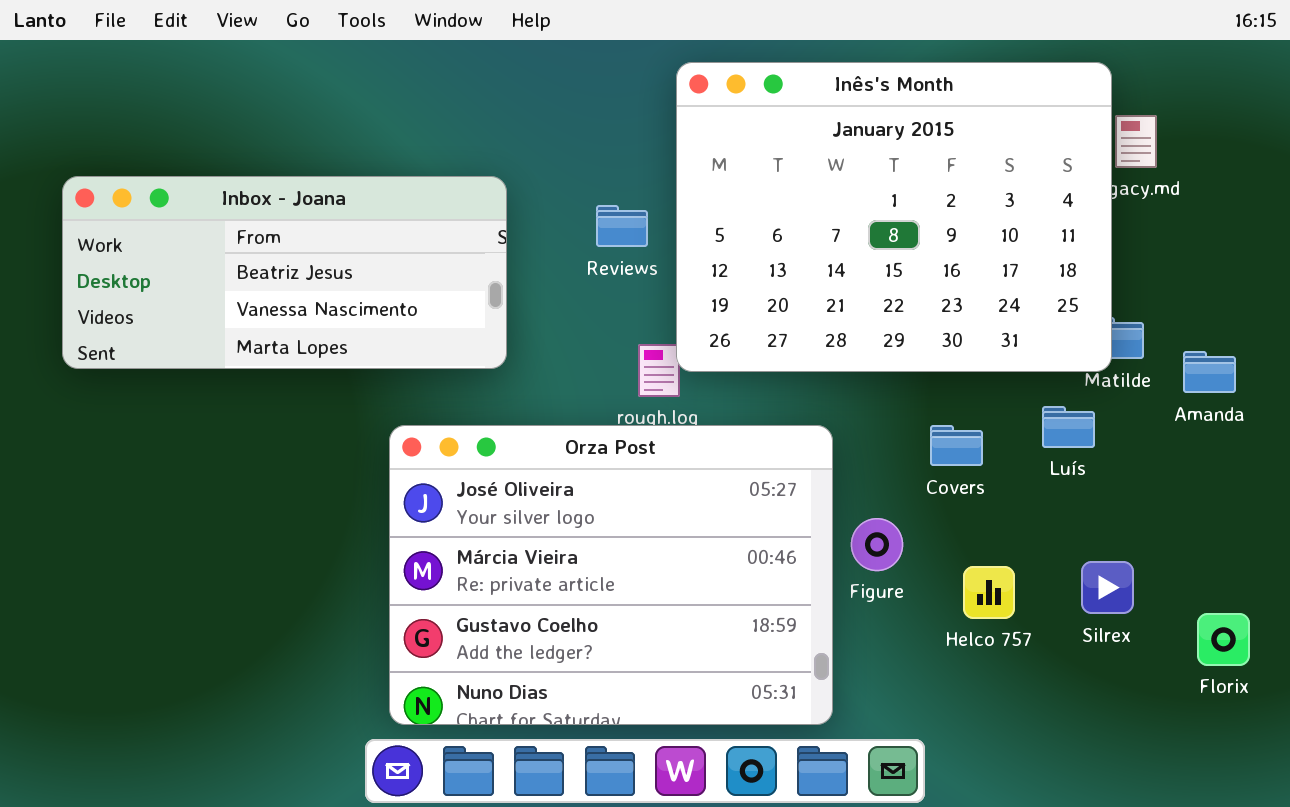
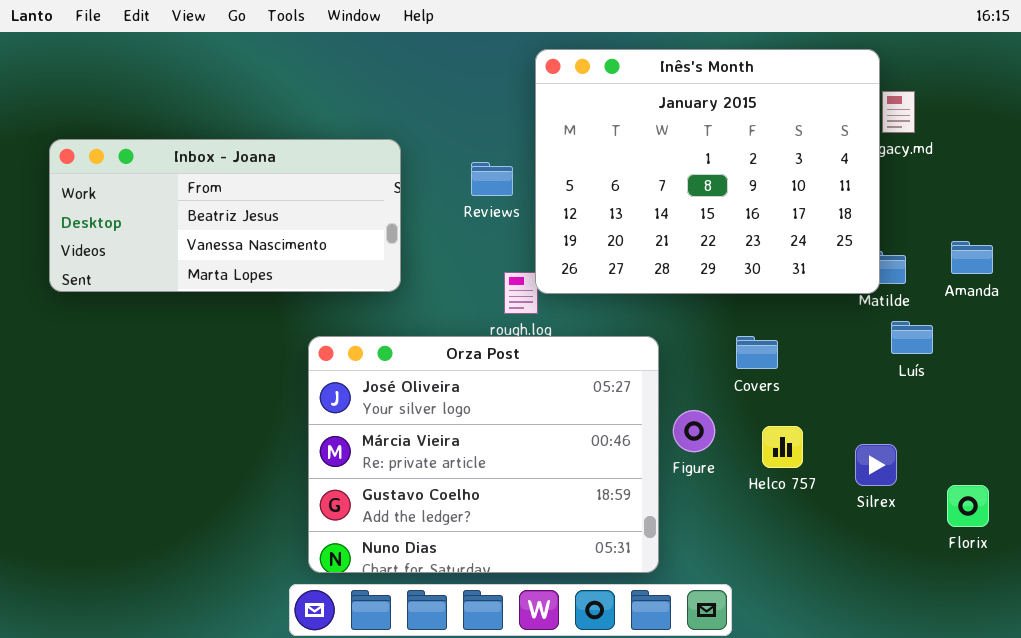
Amanda: [1183,351,1236,393] -> [951,241,993,274], moved
Luís: [1042,406,1095,448] -> [891,321,933,354], moved
Helco 757: [963,566,1015,619] -> [762,426,803,468], moved

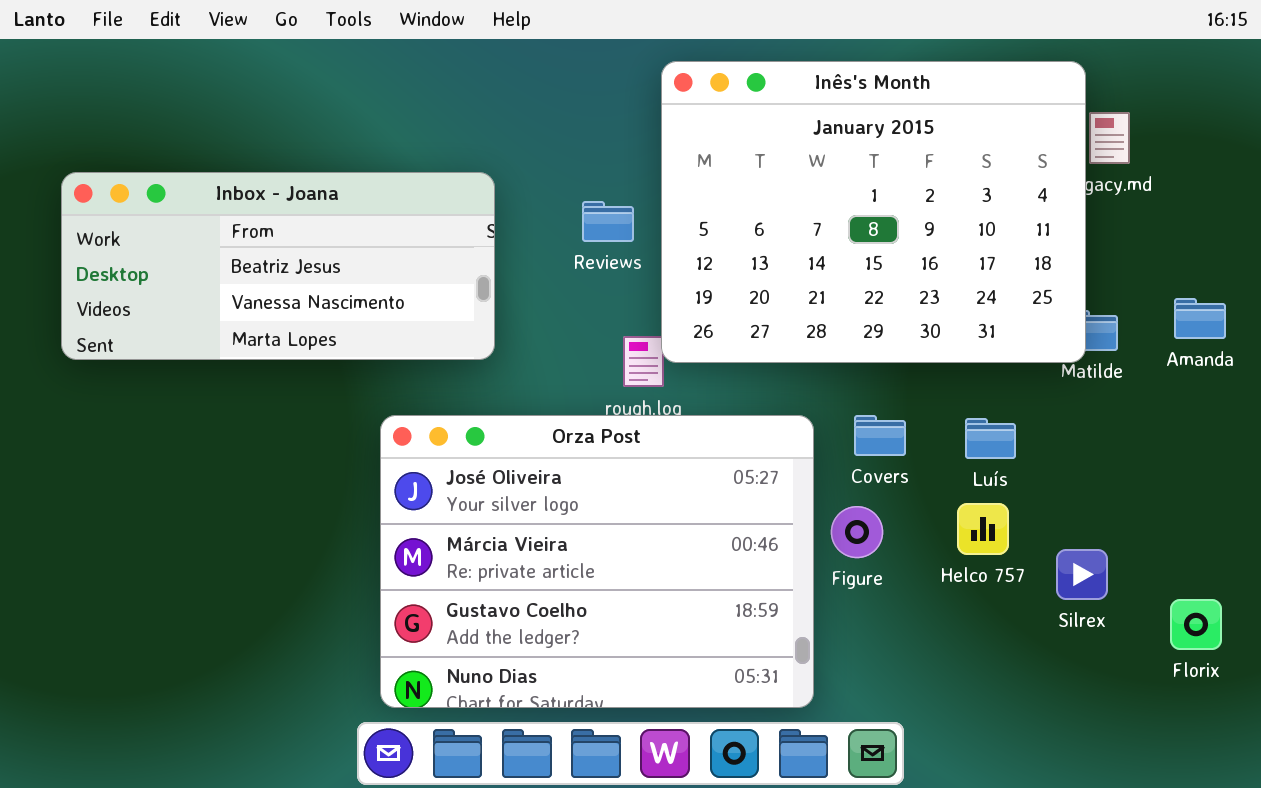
Luís: [891,321,933,354] -> [965,418,1016,459], moved
Covers: [736,336,778,369] -> [854,415,906,456], moved
Helco 757: [762,426,803,468] -> [957,503,1009,555], moved

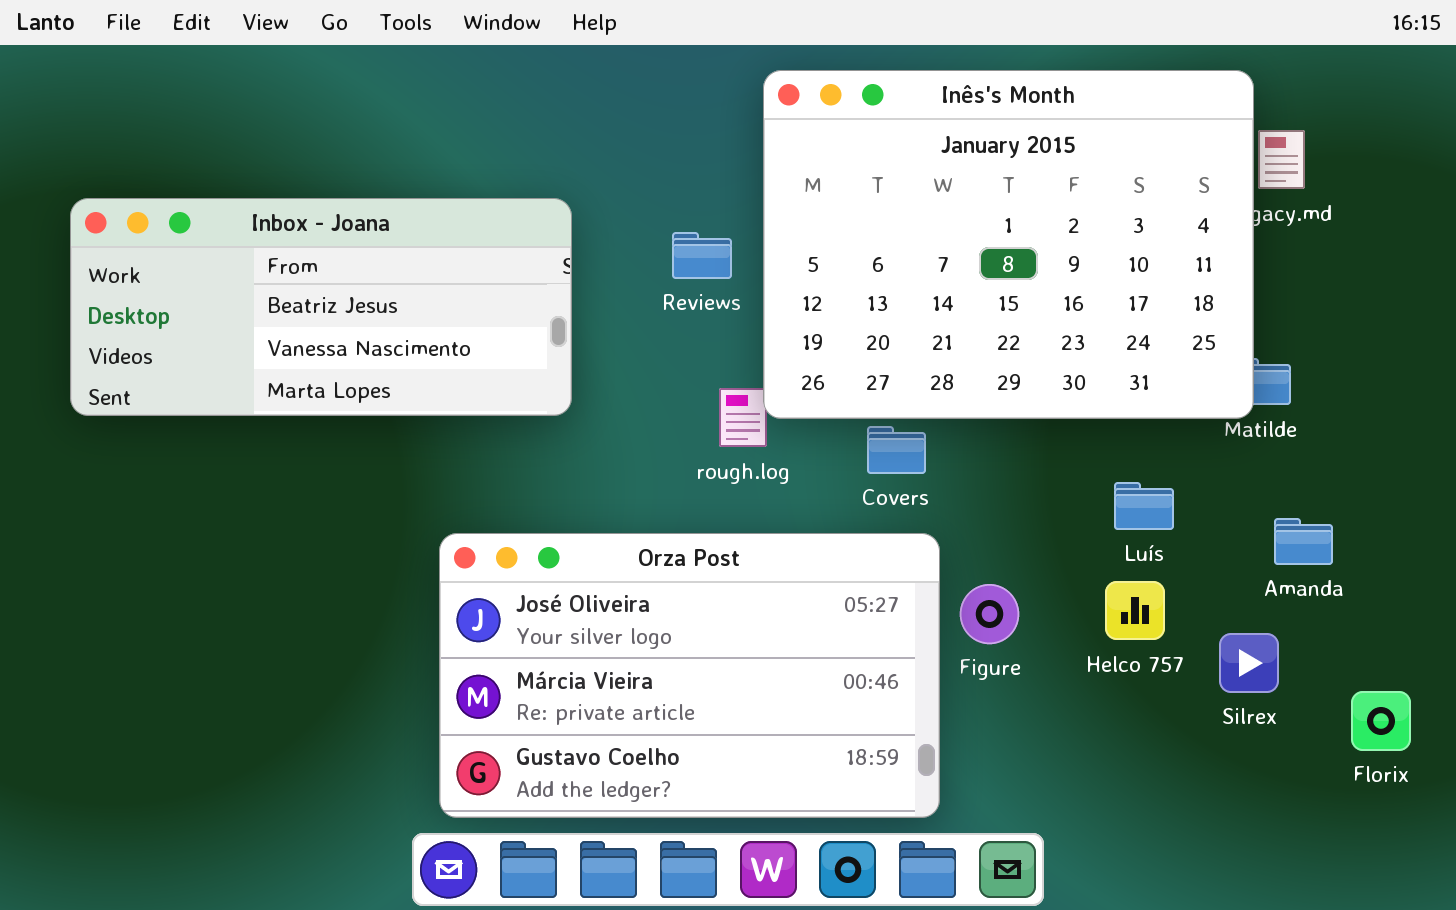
Amanda: [1174,298,1226,339] -> [1274,518,1333,565], moved
Orza Post: [380,415,814,708] -> [439,533,940,818], resized
Covers: [854,415,906,456] -> [867,426,926,474], moved

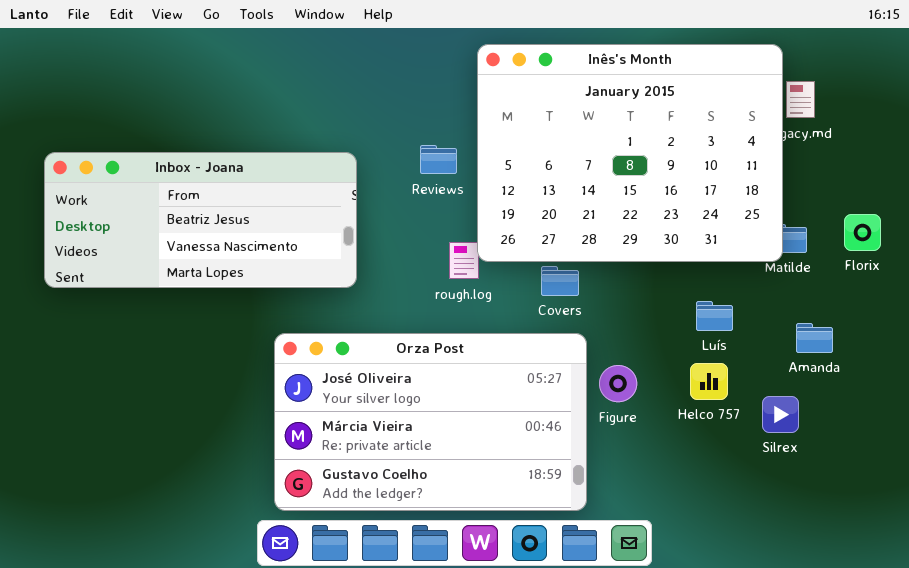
Inbox - Joana: [70,198,572,416] -> [44,152,357,288], moved
Florix: [1351,691,1411,751] -> [844,214,881,251], moved

